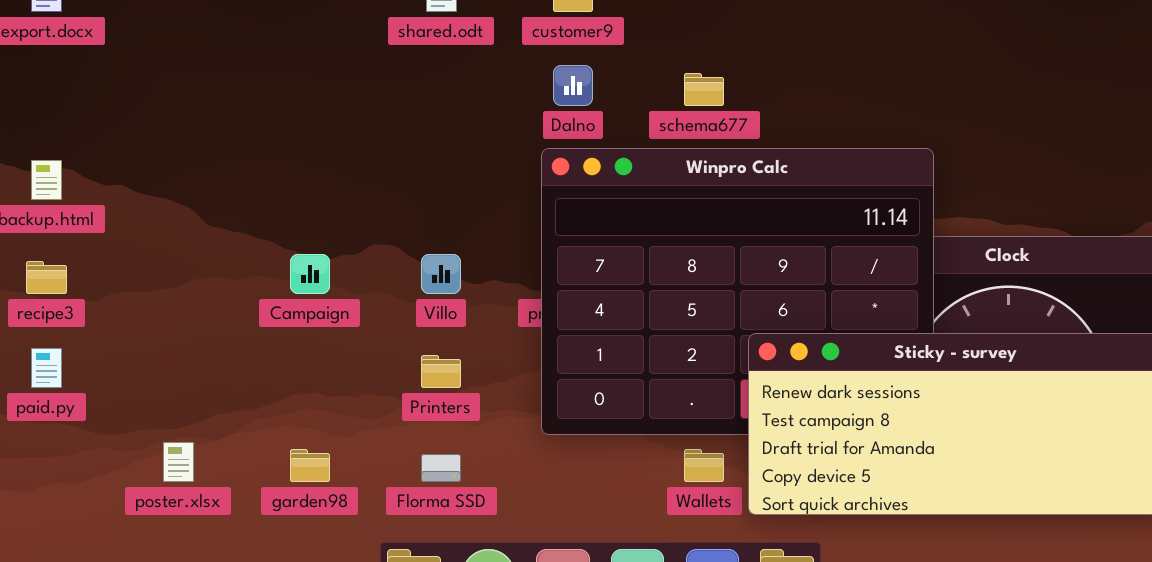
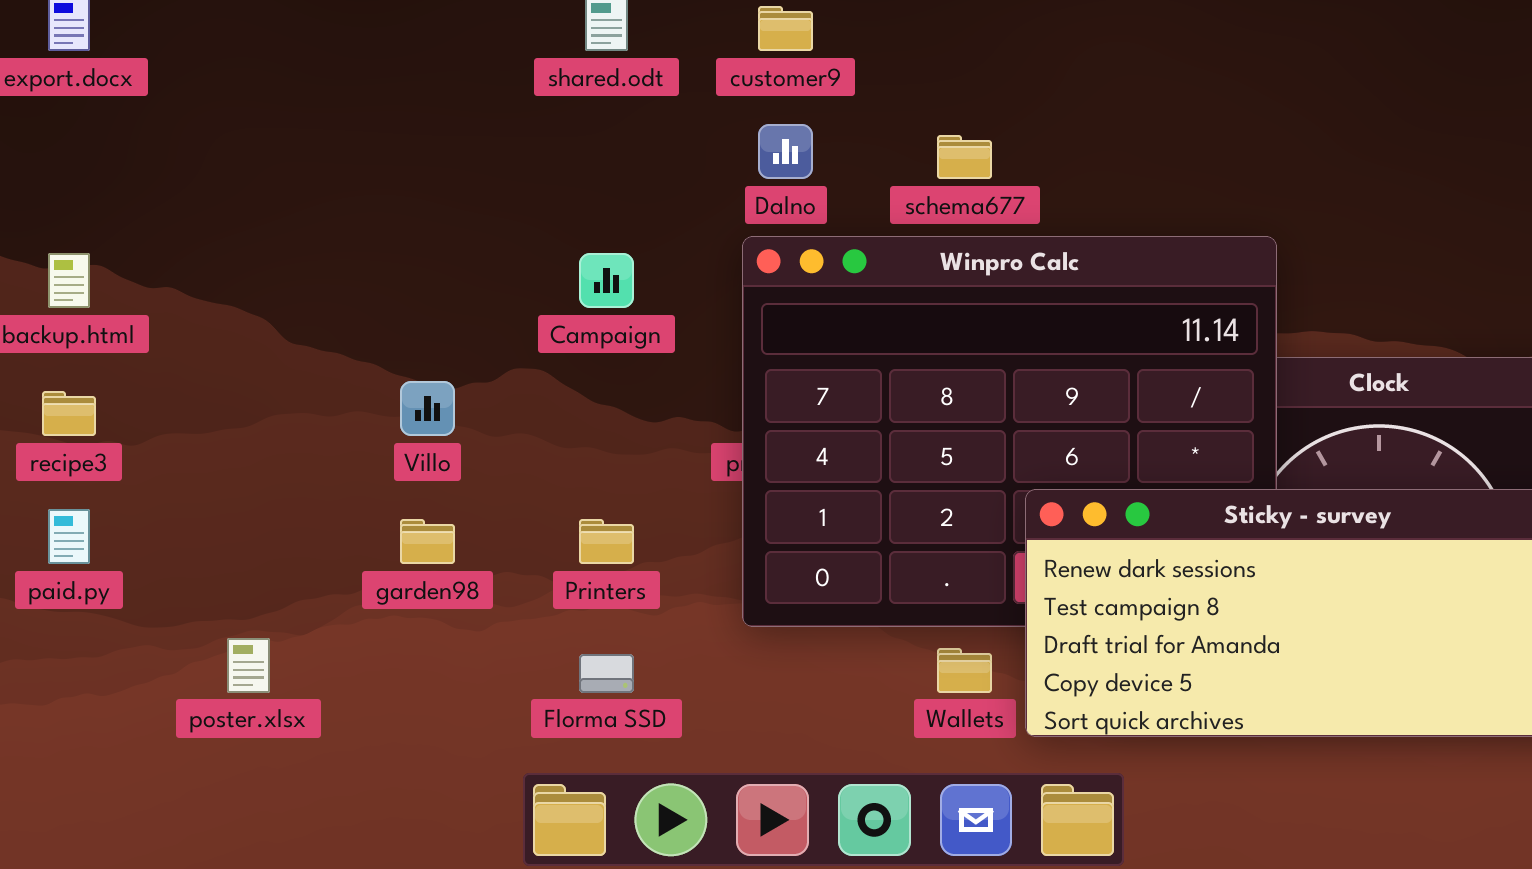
Campaign: [290,254,330,294] -> [579,253,634,308], moved
Villo: [421,254,461,294] -> [400,381,455,436], moved
garden98: [290,449,330,482] -> [400,519,455,564], moved

